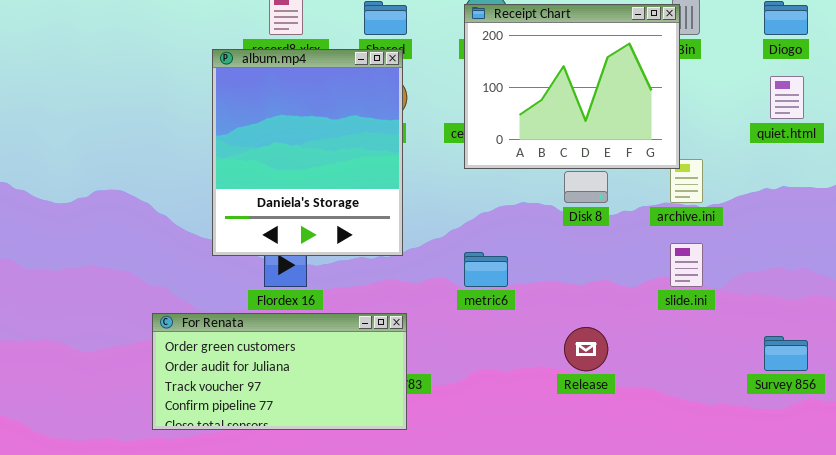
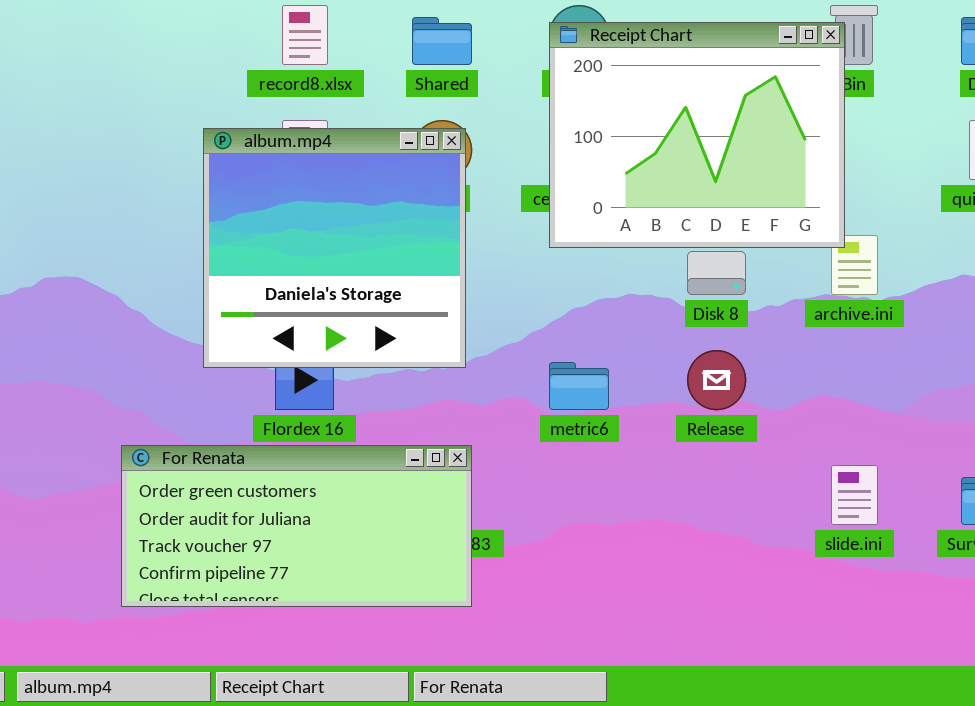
album.mp4: [212,49,403,256] -> [203,128,466,368], resized
slide.ini: [670,243,703,287] -> [831,465,878,525], moved
Release: [564,327,608,371] -> [687,350,746,410], moved

